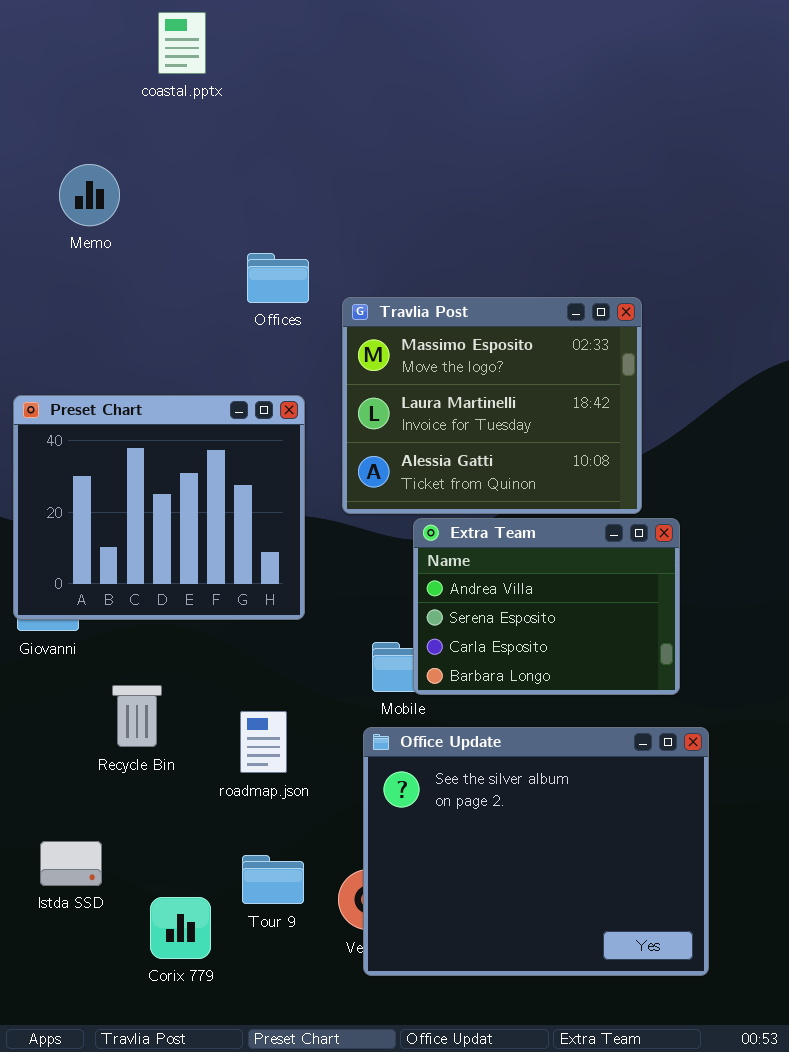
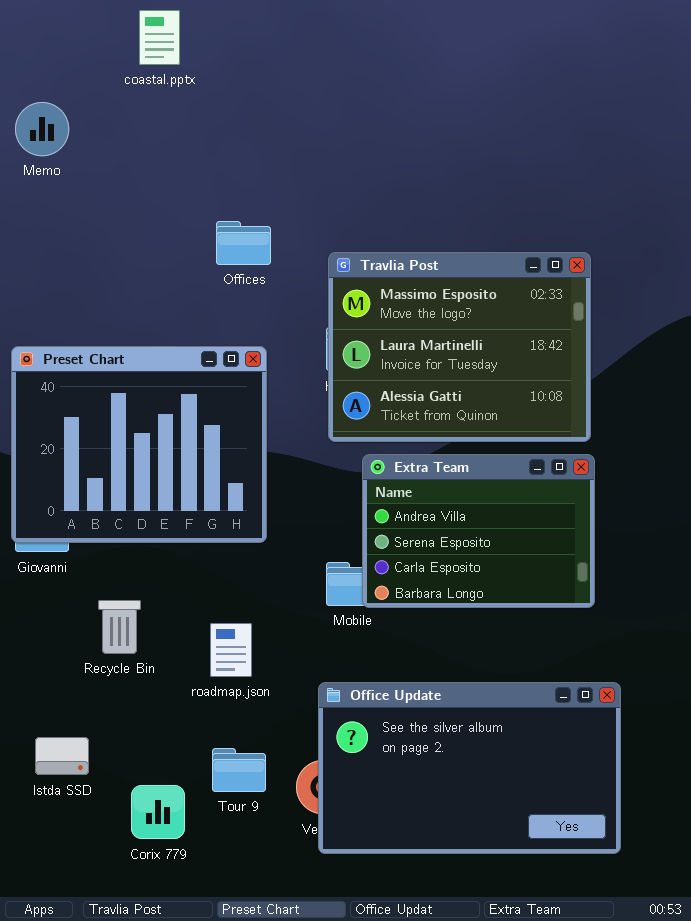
Memo: [59,164,120,226] -> [15,102,69,156], moved
Travlia Post: [342,297,642,514] -> [328,252,591,442], moved
Office Update: [363,727,709,976] -> [318,682,621,854], resized

